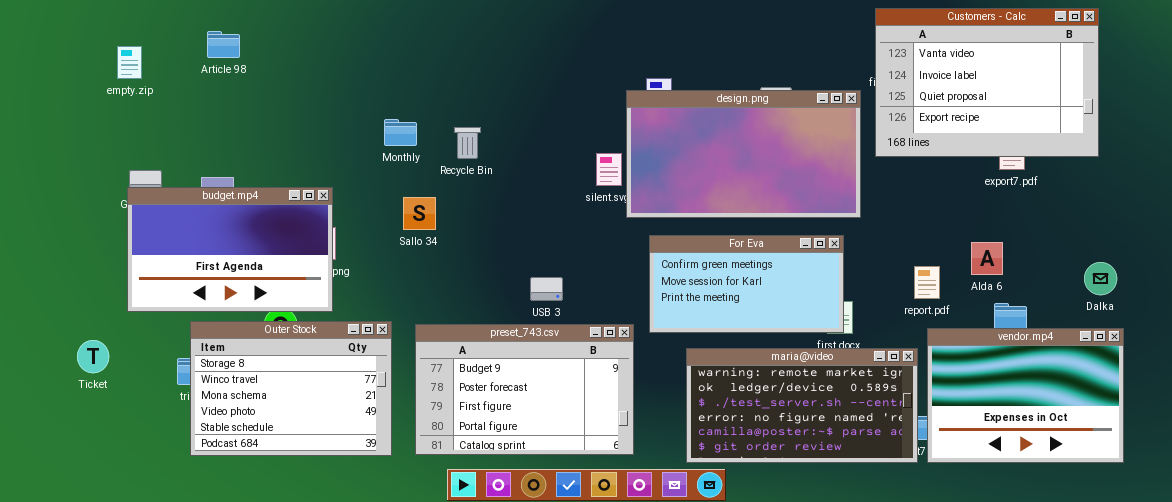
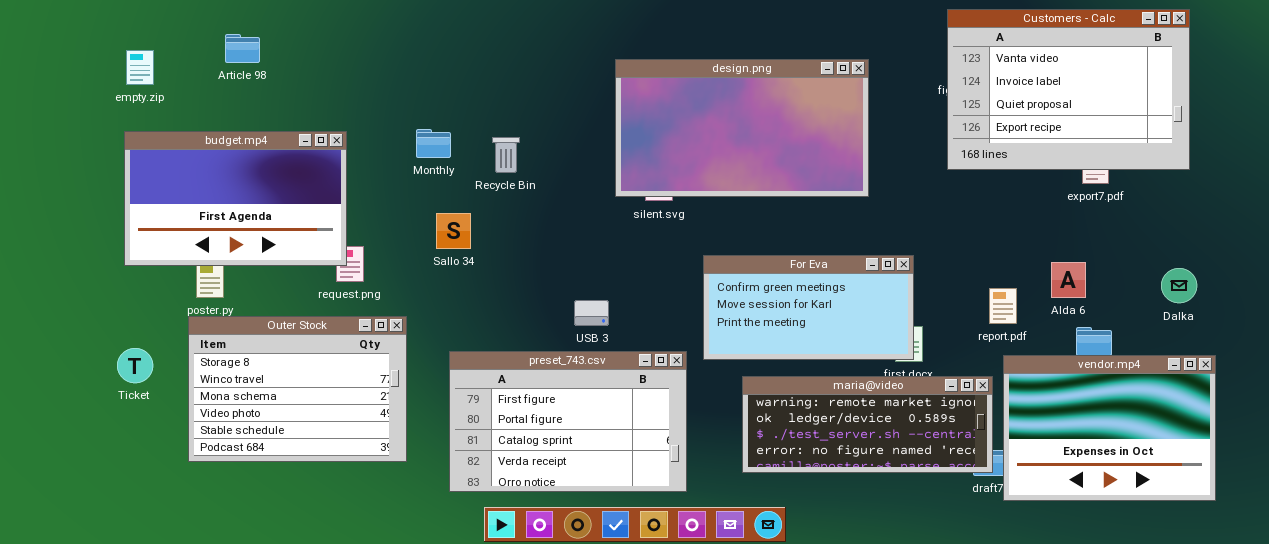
design.png: [626,90,861,218] -> [615,59,869,197], moved
budget.mp4: [127,187,333,312] -> [124,131,347,266], moved
Dalka: [1084,262,1117,295] -> [1161,268,1197,303], moved
Outer Stock: [190,321,392,456] -> [188,316,407,462], moved
preset_743.csv: [415,324,634,455] -> [449,351,687,492], scrolled down 2 rows
Ticket: [77,340,109,373] -> [117,348,153,383], moved
maria@video: [686,348,918,463] -> [742,376,993,473], resized

